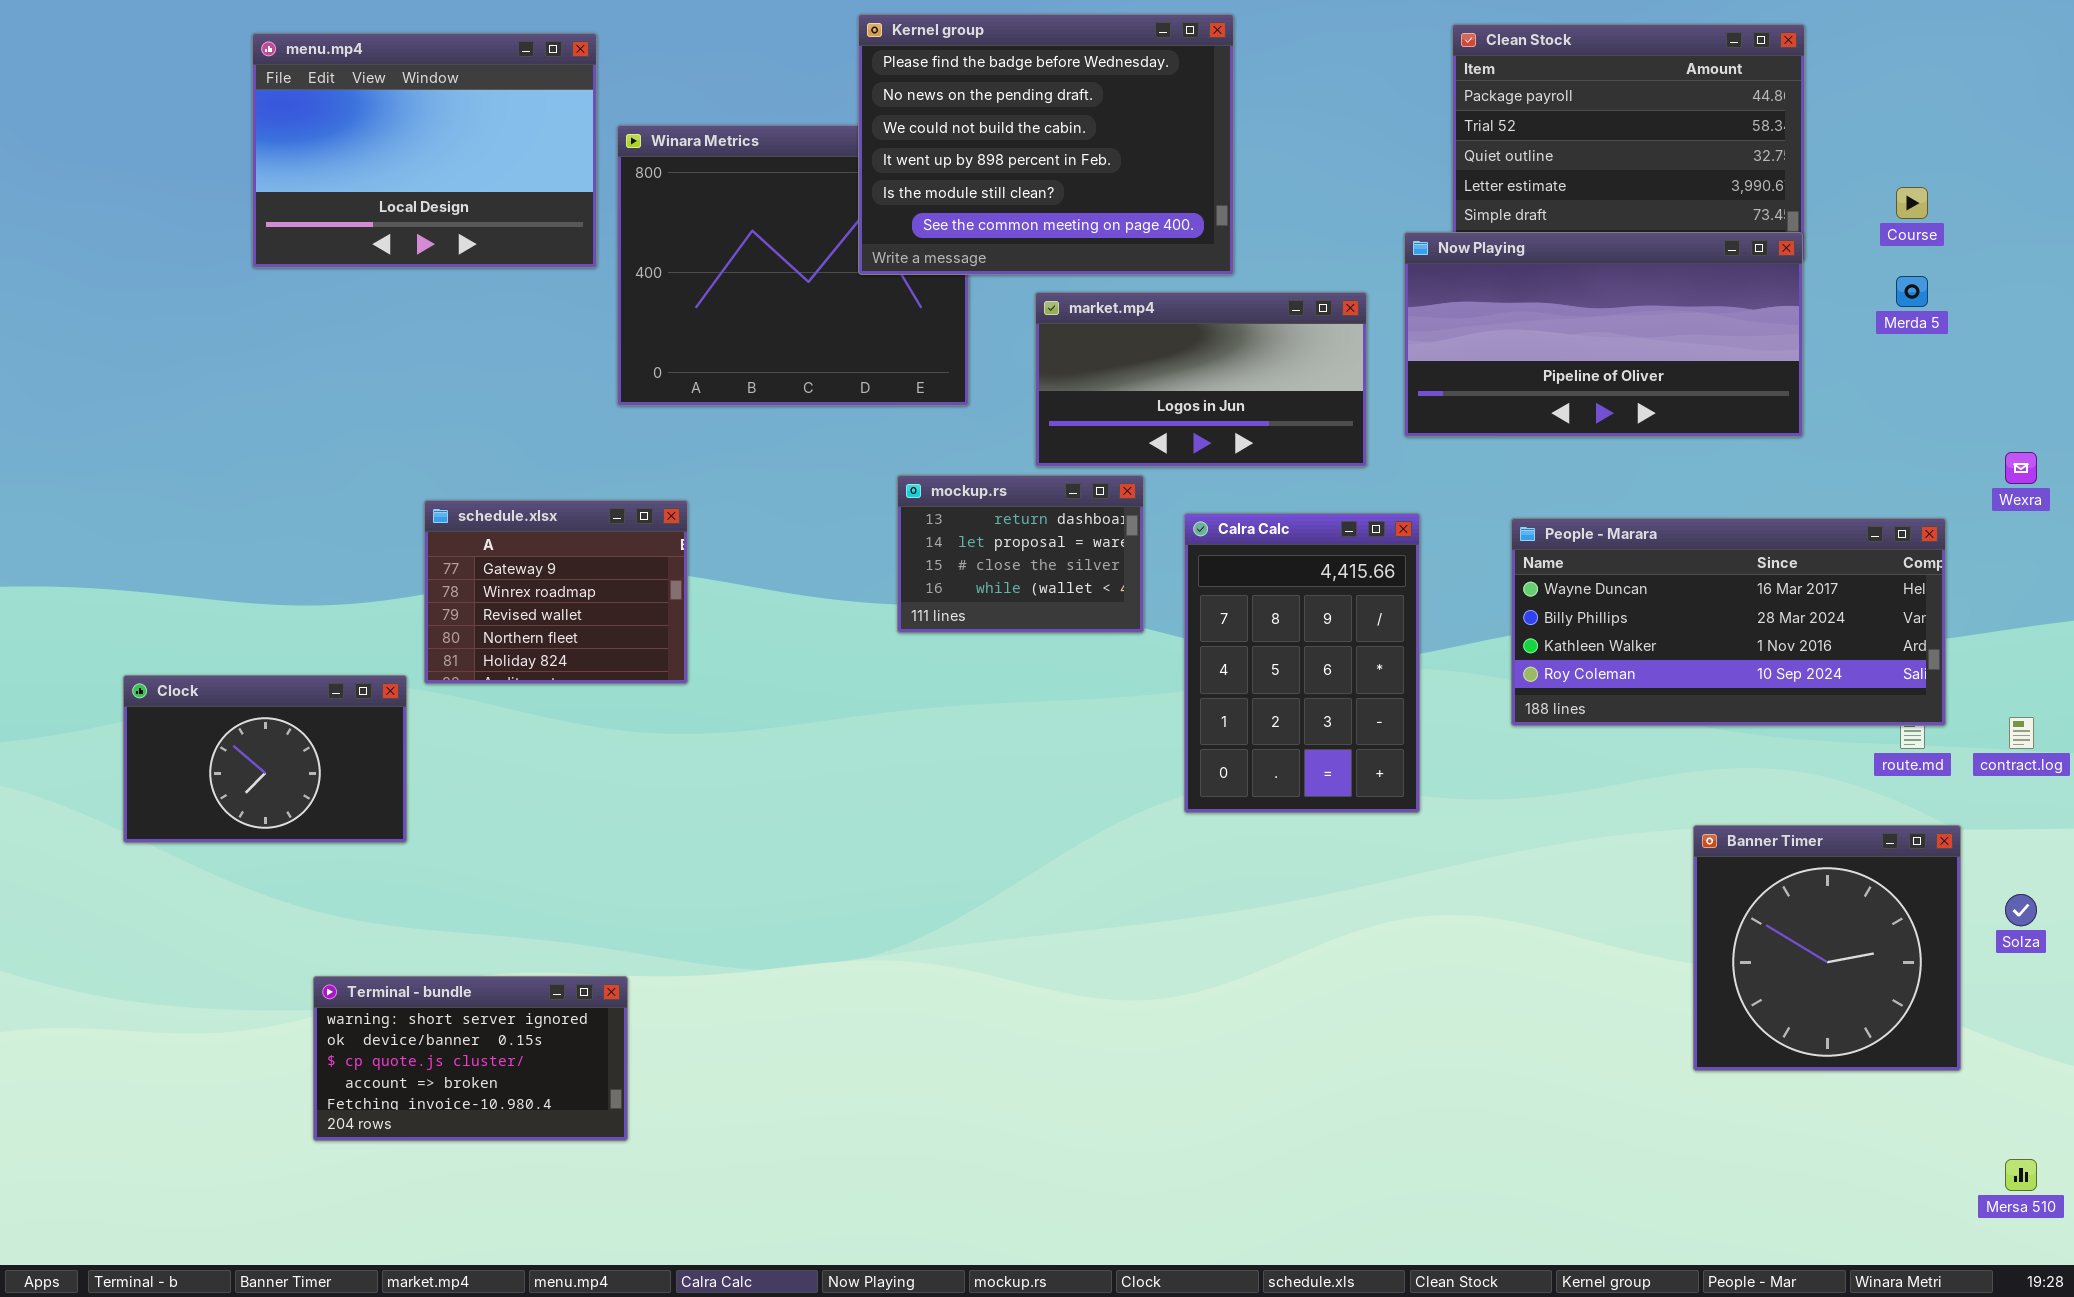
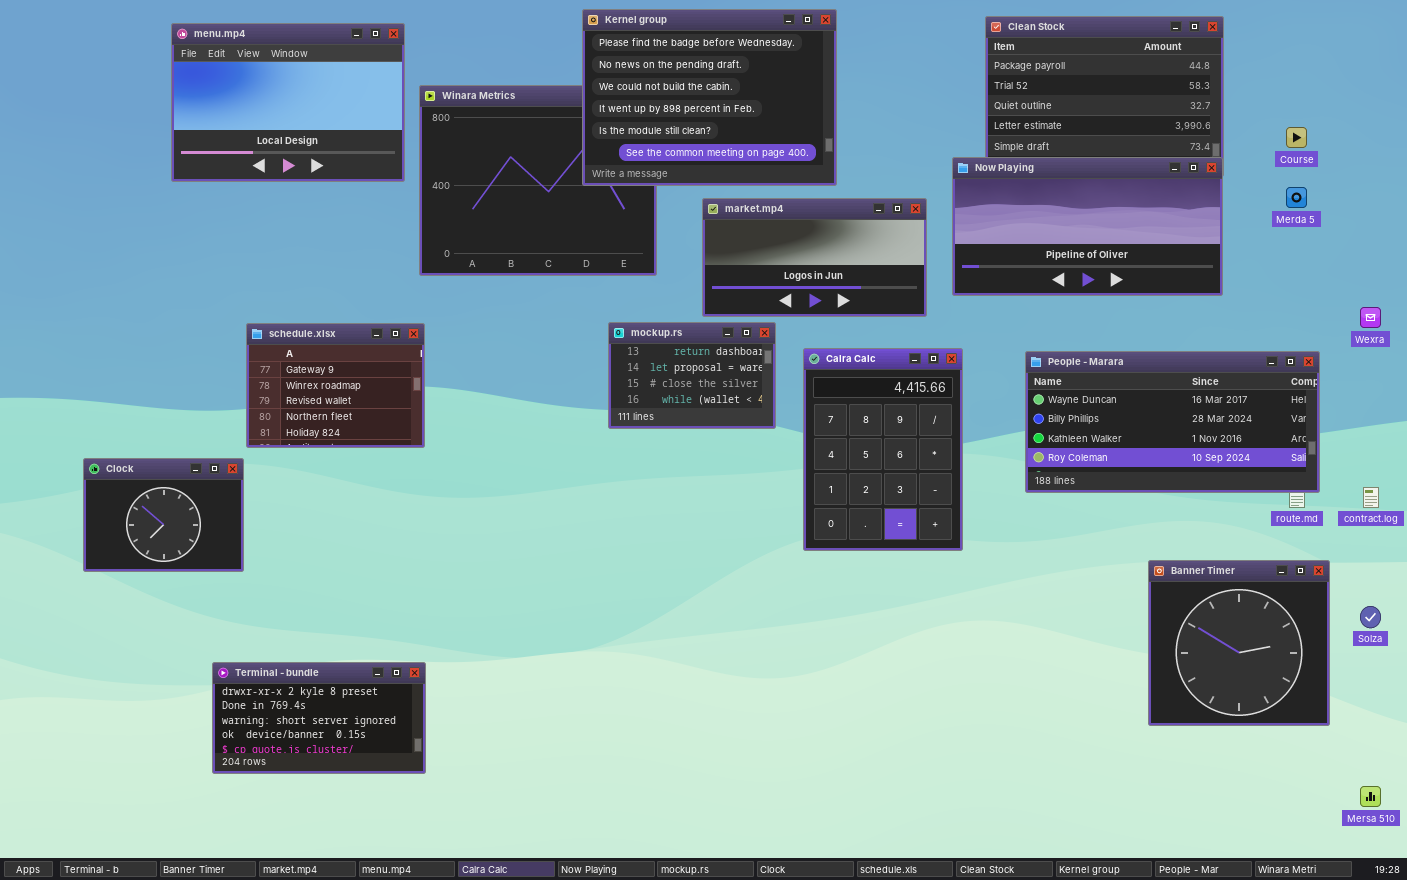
schedule.xlsx: [424,500,688,684] -> [246,323,425,448], moved
Clock: [123,675,407,843] -> [83,458,244,572], resized
Terminal - bundle: [313,976,628,1141] -> [212,662,426,774], scrolled up 2 rows

